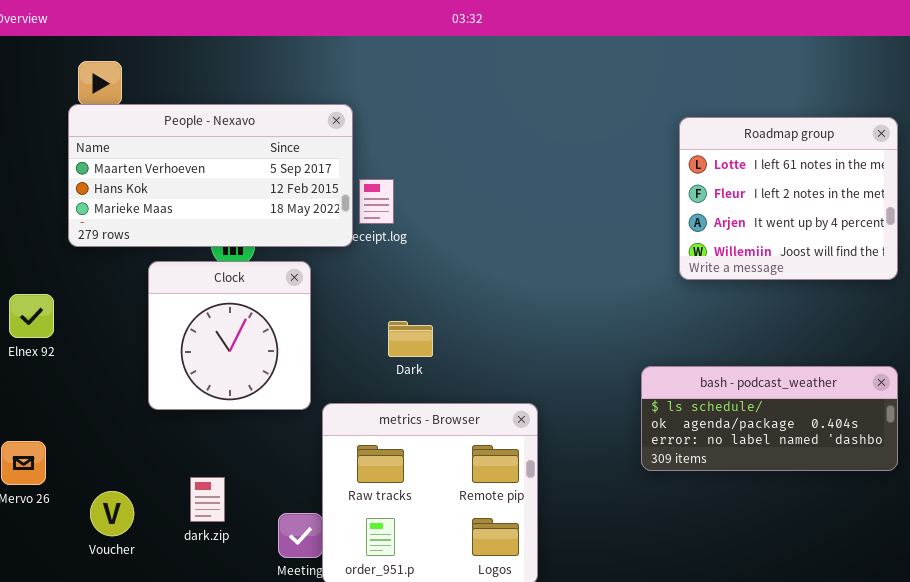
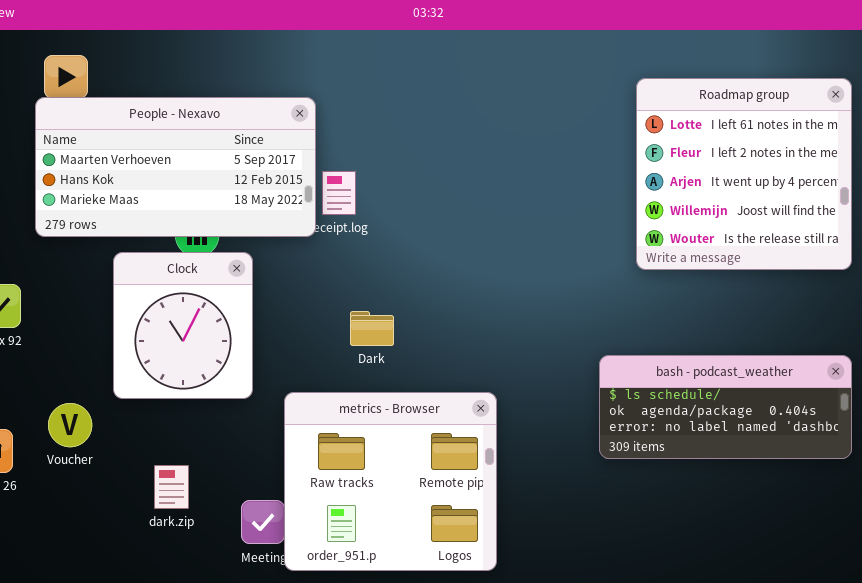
Roadmap group: [679,117,898,280] -> [636,78,852,270], resized
Clock: [148,261,311,410] -> [113,252,253,399], resized
Voucher: [90,491,134,536] -> [48,403,92,447], moved

